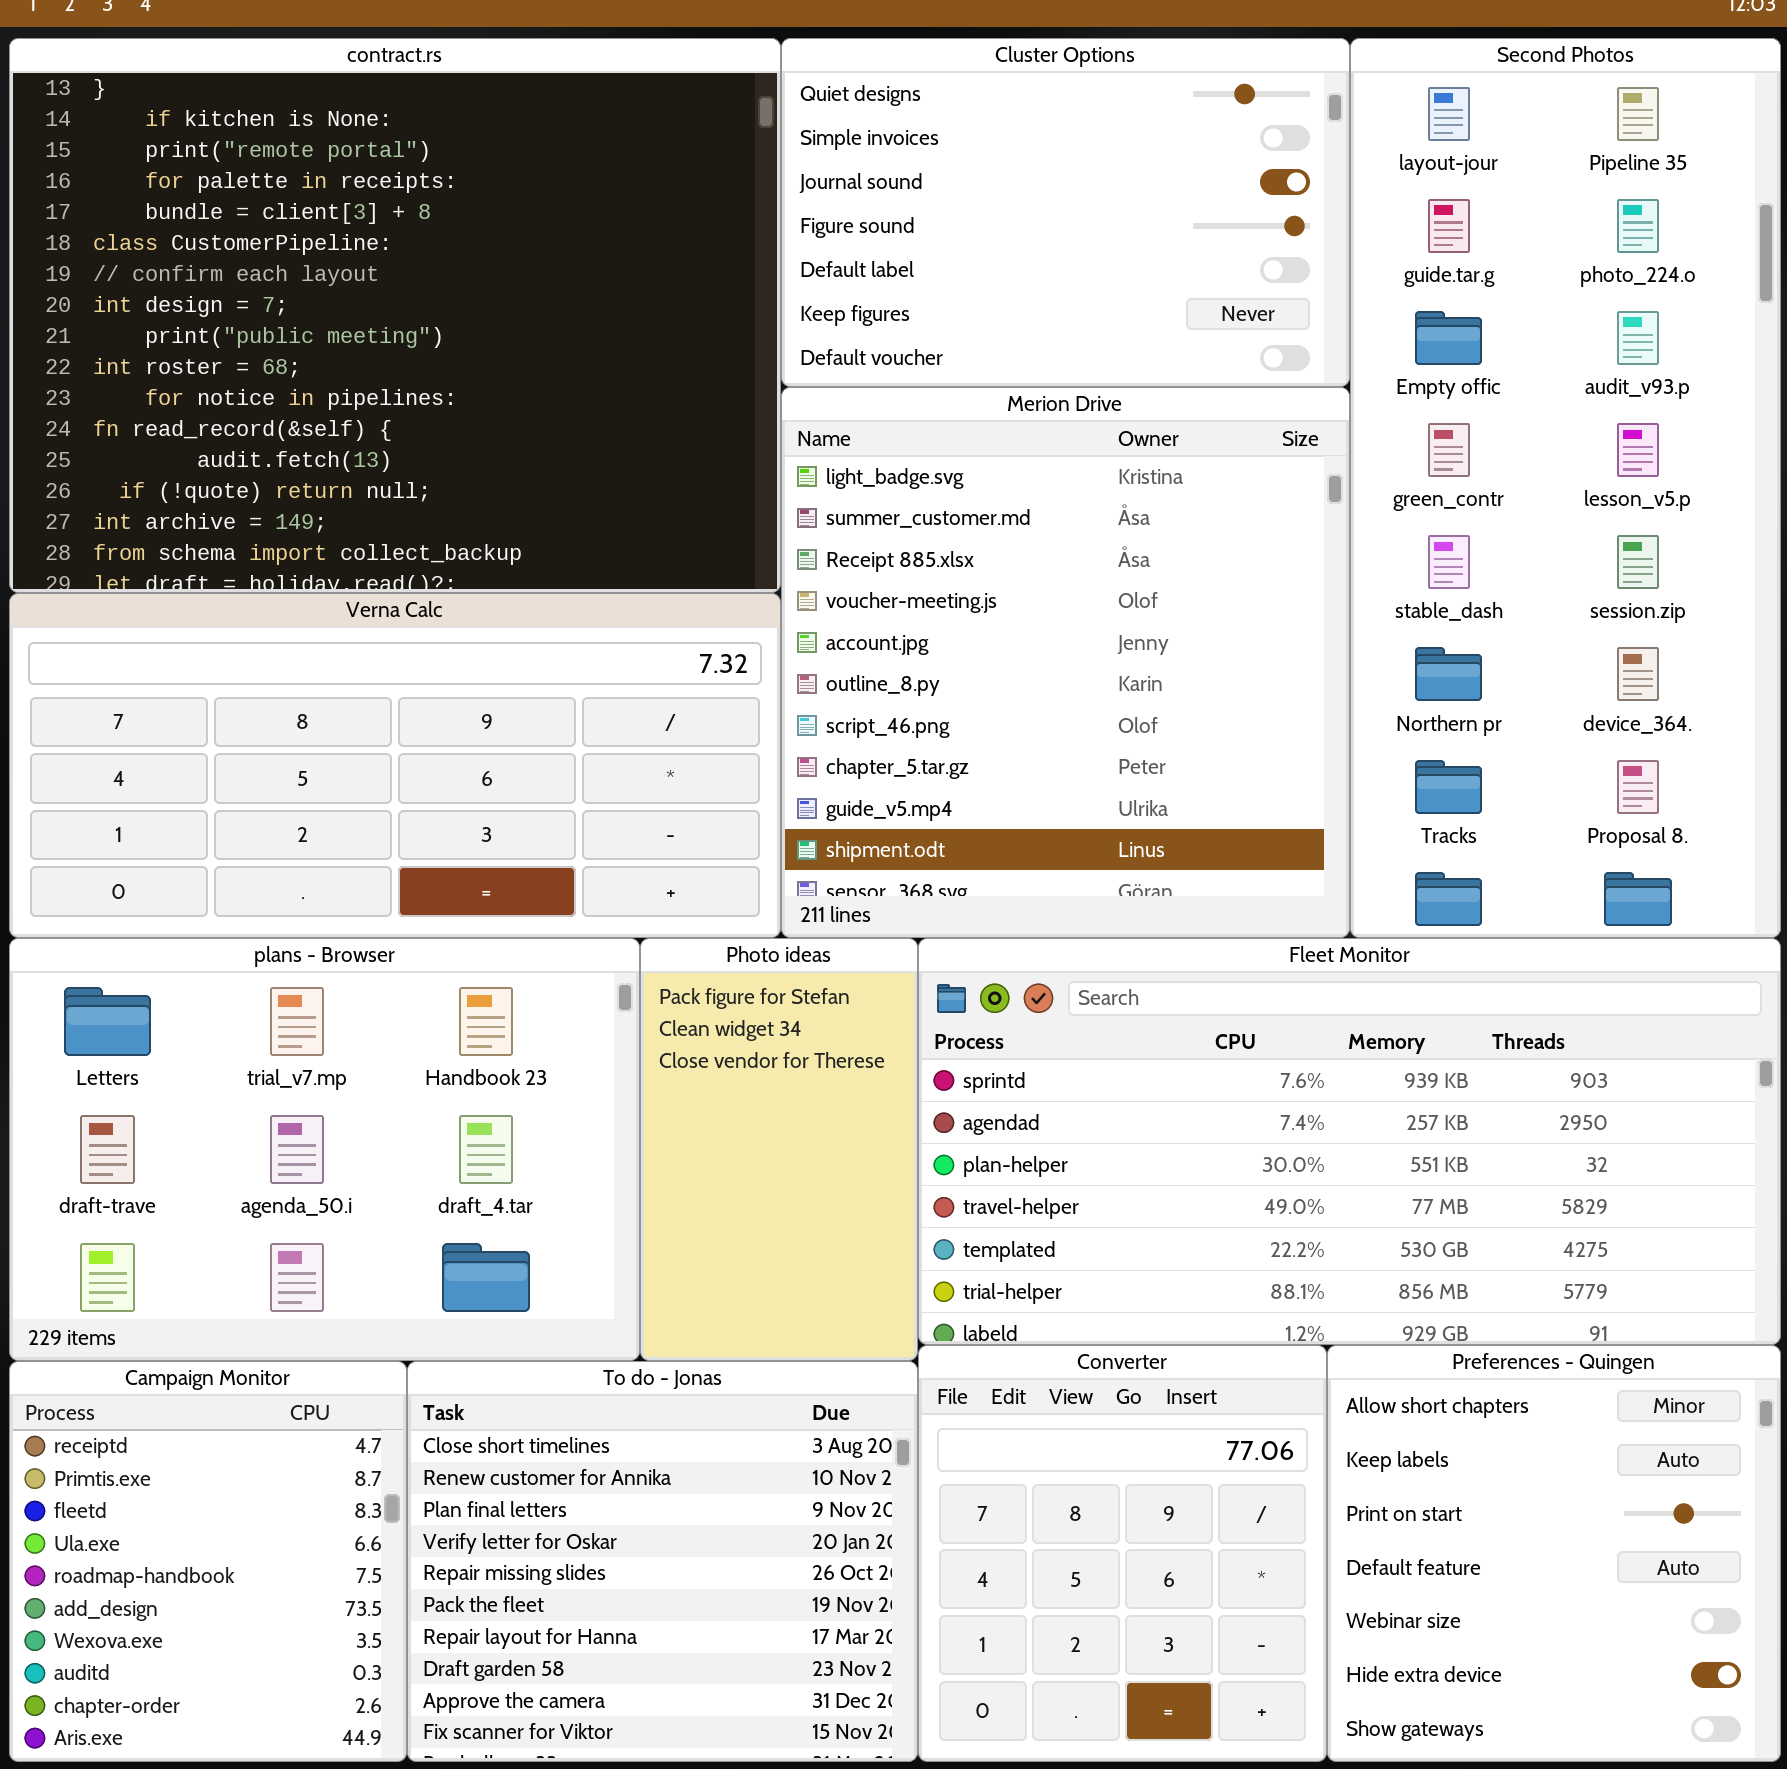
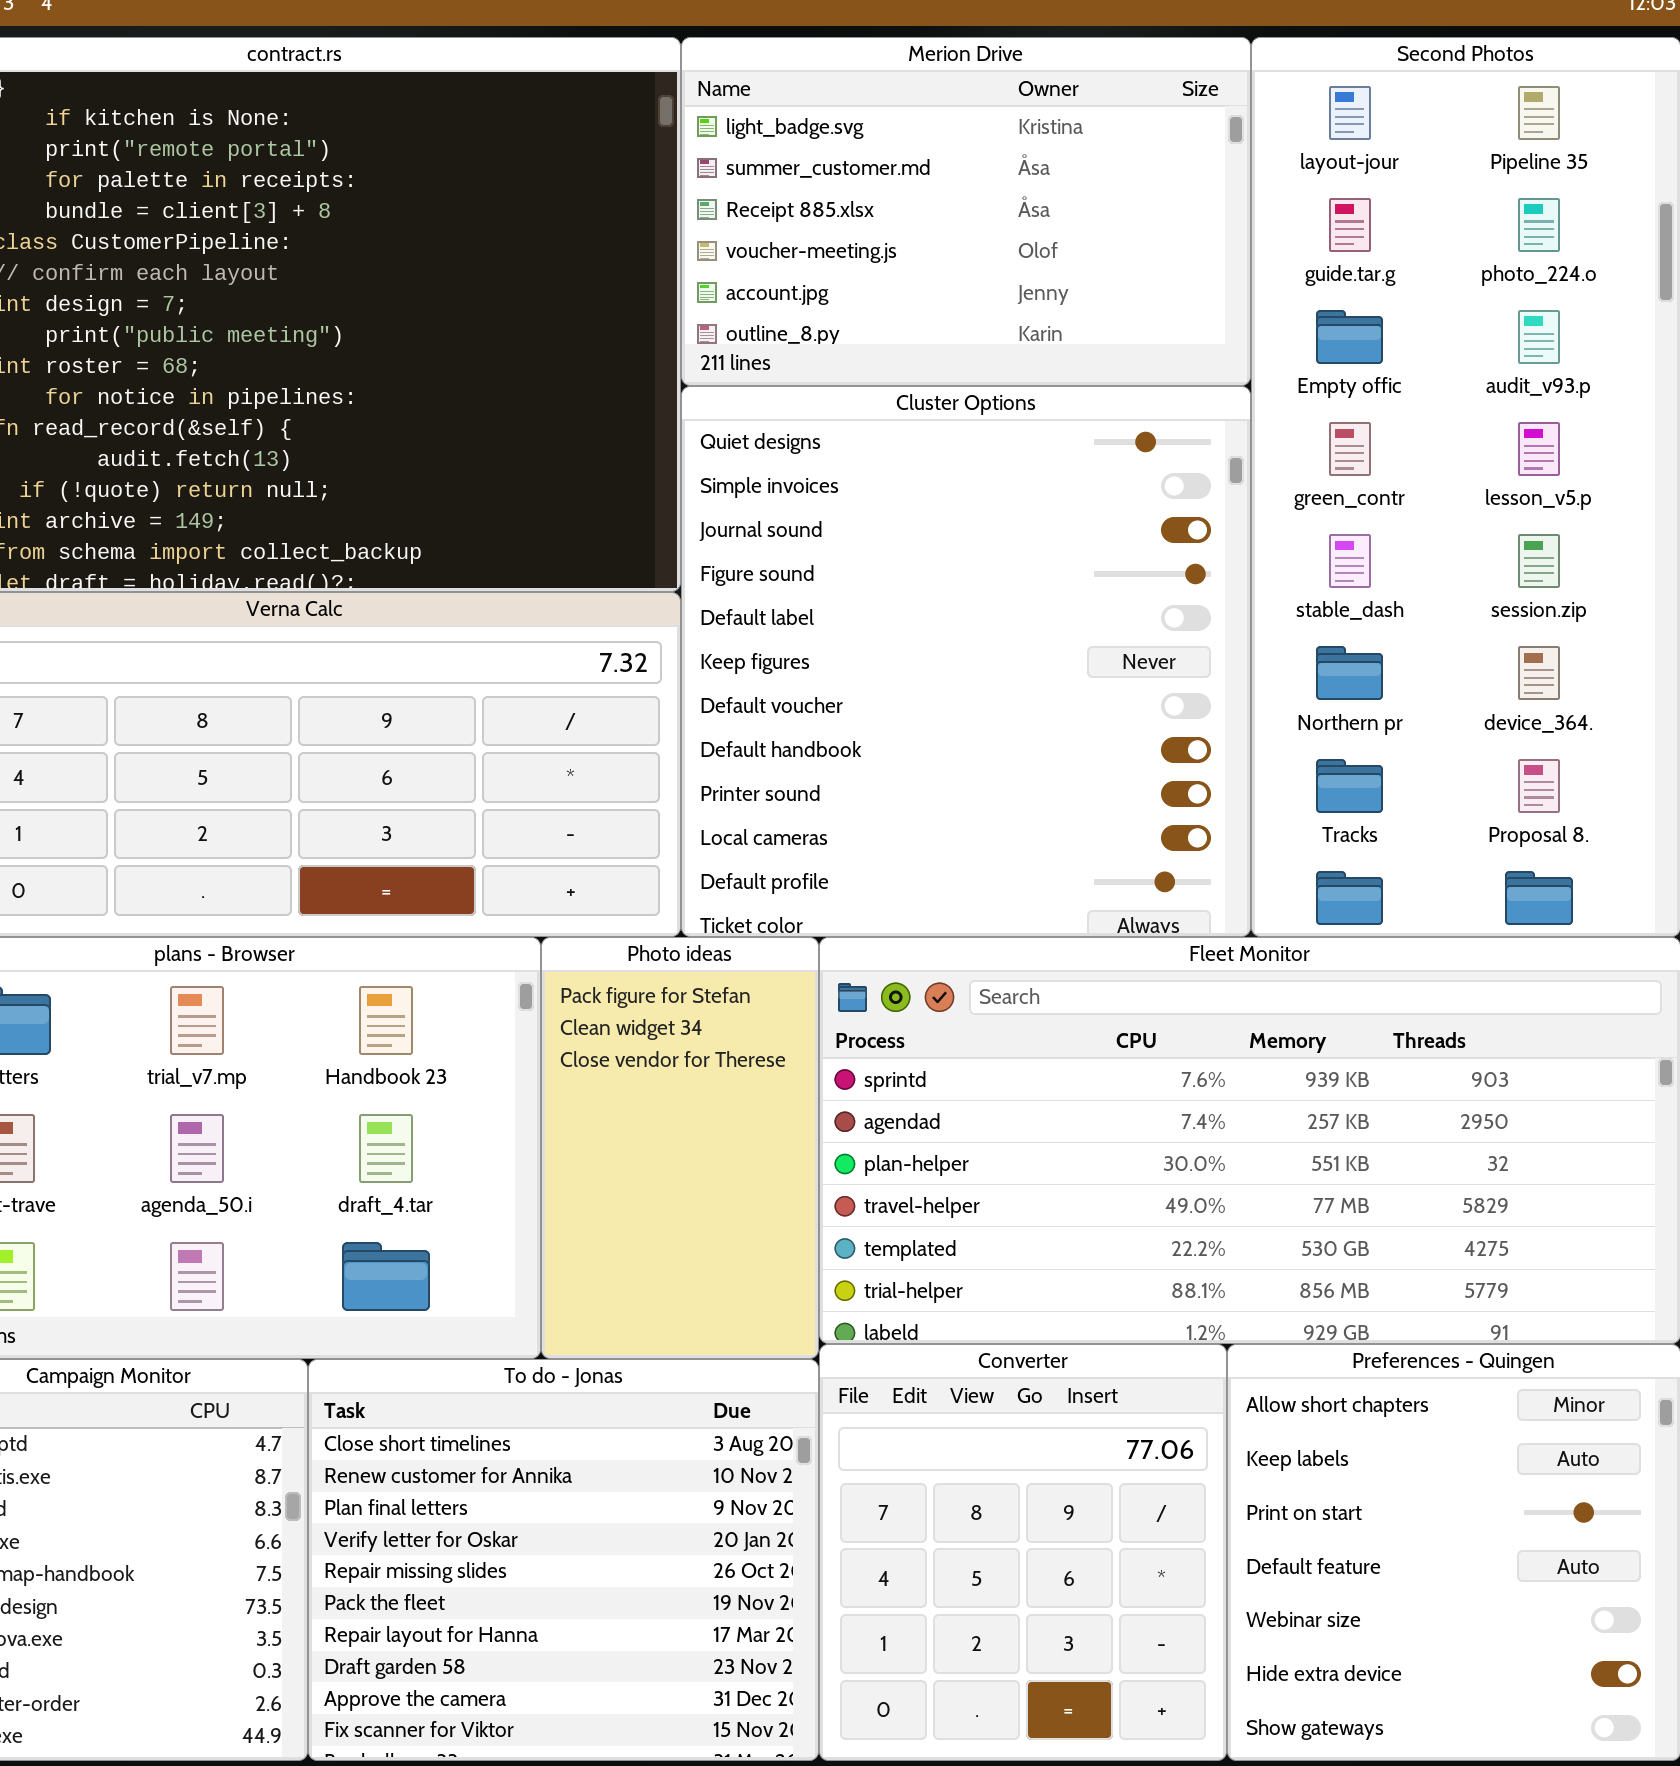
Cluster Options: [781,38,1350,387] -> [681,386,1251,937], moved, resized
Merion Drive: [781,387,1350,938] -> [681,37,1251,386], moved, resized

